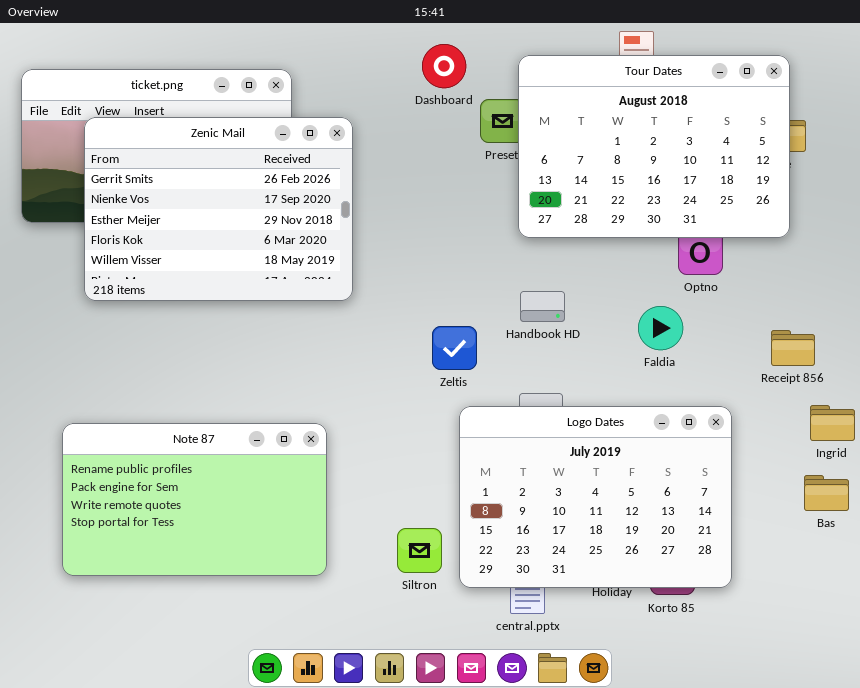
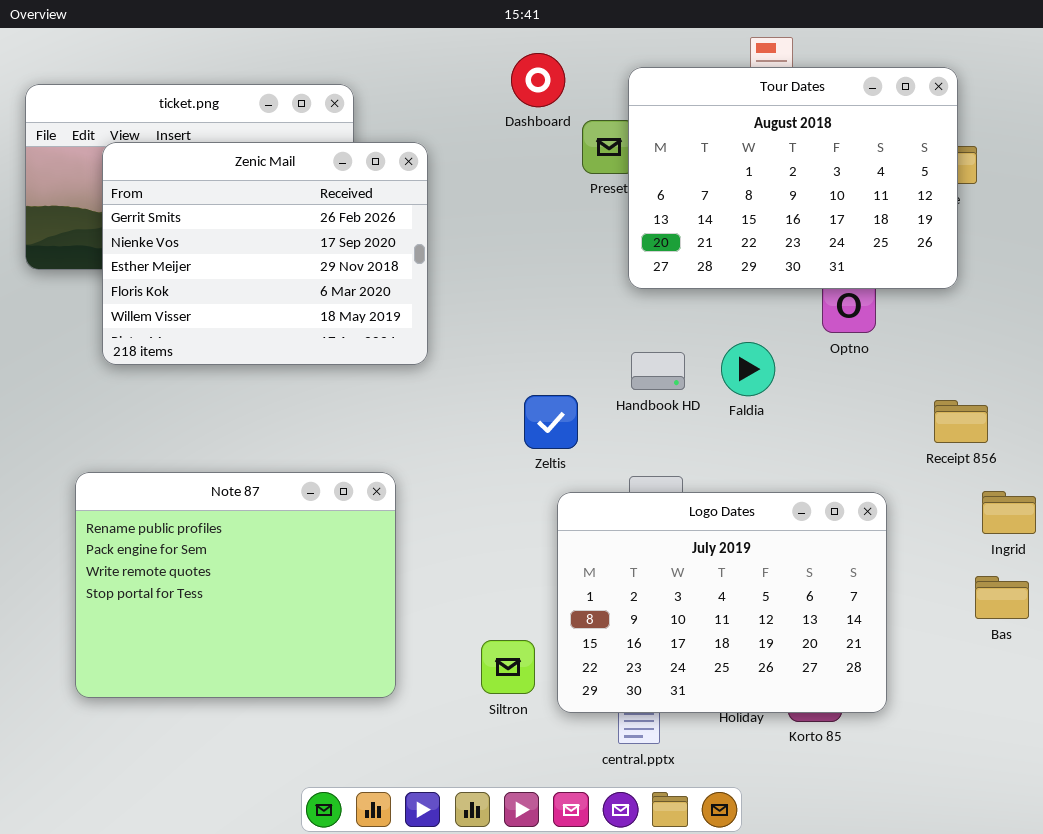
Faldia: [638,306,683,350] -> [721,342,775,396], moved
Note 87: [62,423,327,576] -> [75,472,396,698], resized

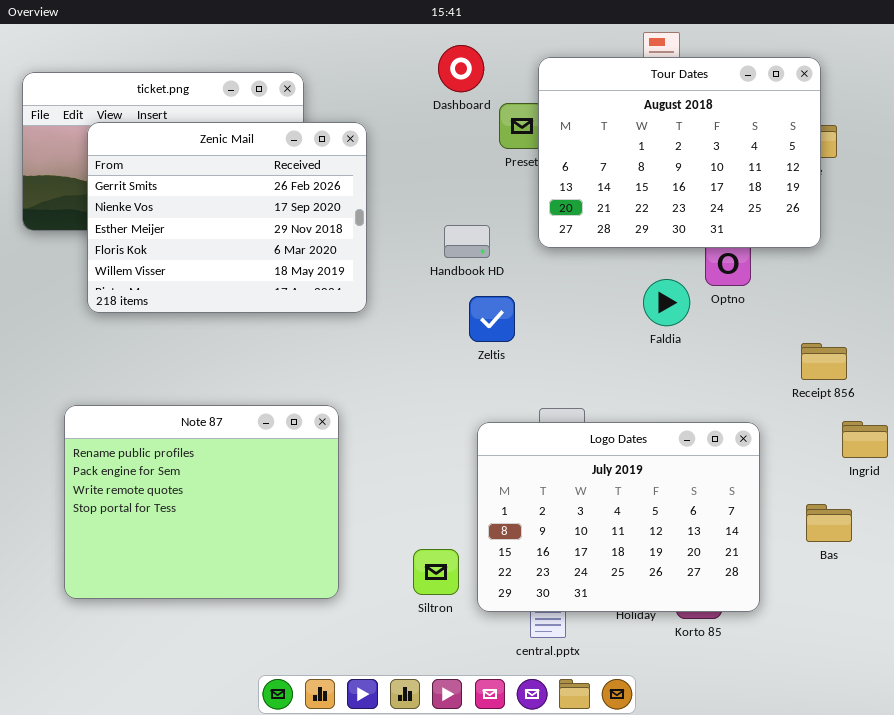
Faldia: [721,342,775,396] -> [643,279,690,326], moved
Handbook HD: [631,352,685,390] -> [444,225,490,258], moved
Zeltis: [524,395,578,449] -> [469,296,515,342], moved
Bas: [975,576,1029,619] -> [806,504,852,542], moved

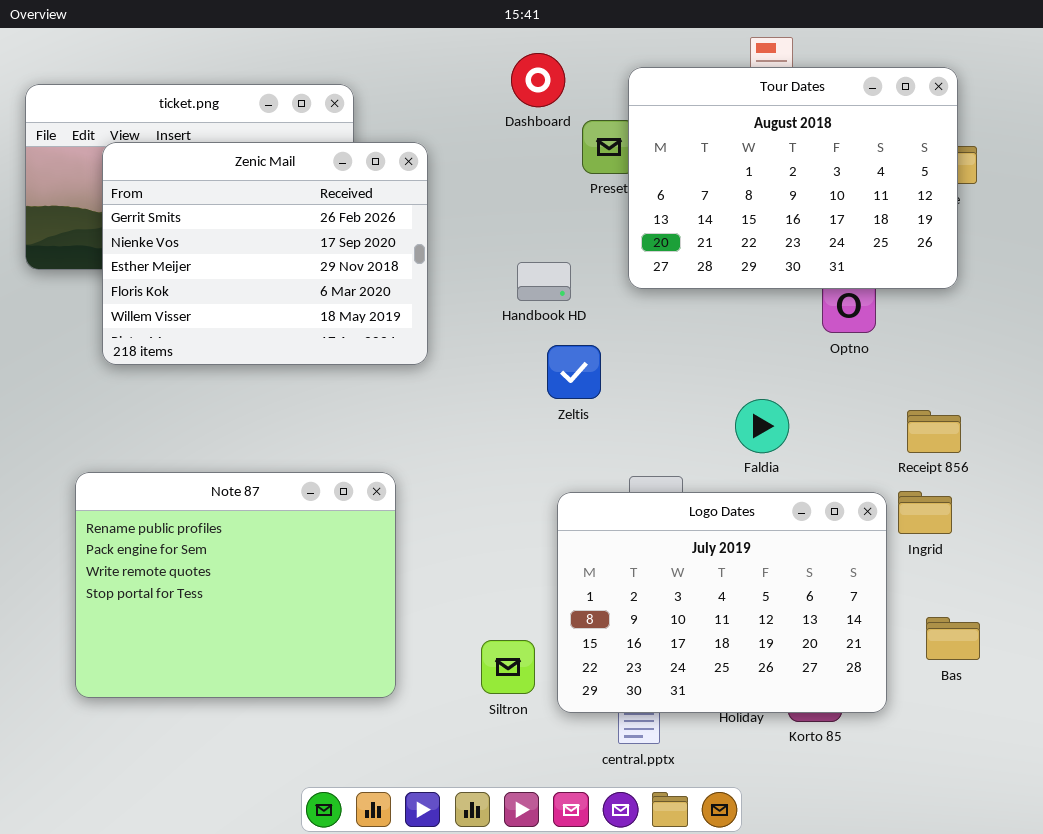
Faldia: [643,279,690,326] -> [735,399,789,453], moved
Receipt 856: [801,343,847,380] -> [907,410,961,453], moved
Ingrid: [842,421,888,458] -> [898,491,952,534], moved
Bas: [806,504,852,542] -> [926,617,980,660], moved

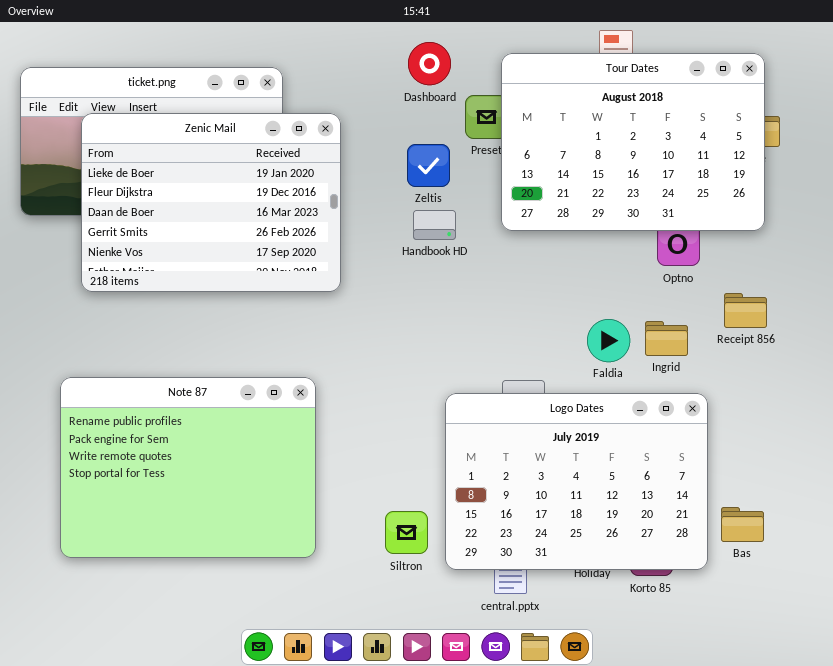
Zenic Mail: [102,142,428,365] -> [81,113,341,292], scrolled up 3 rows
Zeltis: [547,345,601,399] -> [407,144,450,187], moved
Receipt 856: [907,410,961,453] -> [724,293,767,328], moved
Ingrid: [898,491,952,534] -> [645,321,688,356], moved
Bas: [926,617,980,660] -> [721,507,764,542], moved

